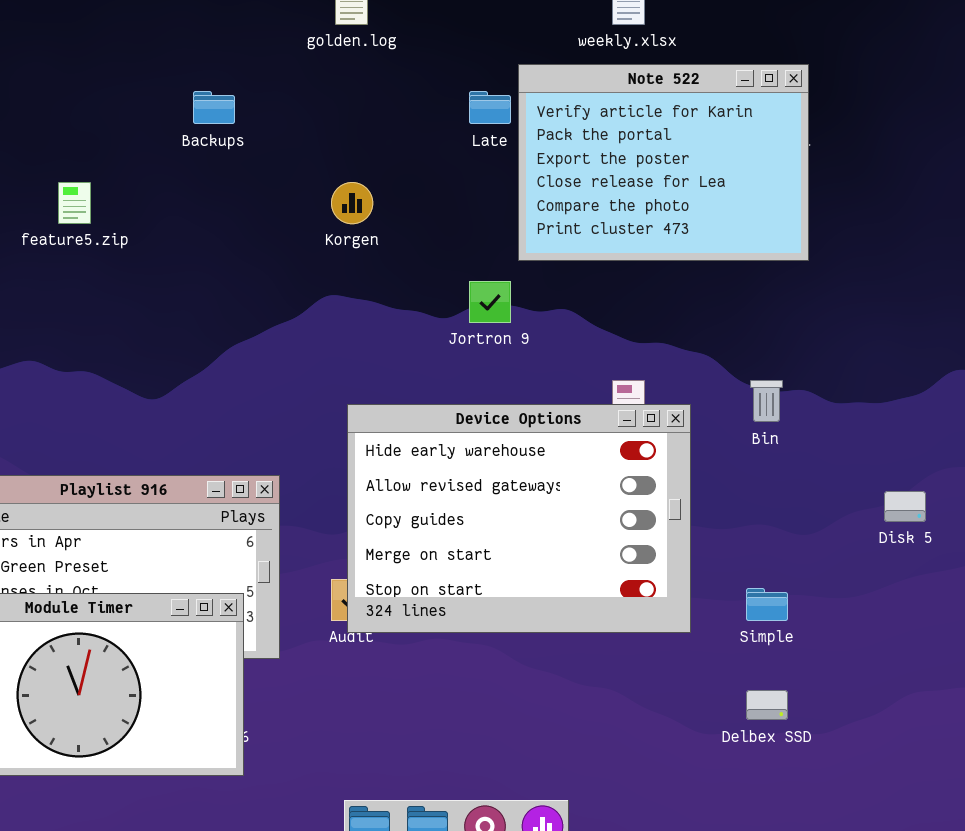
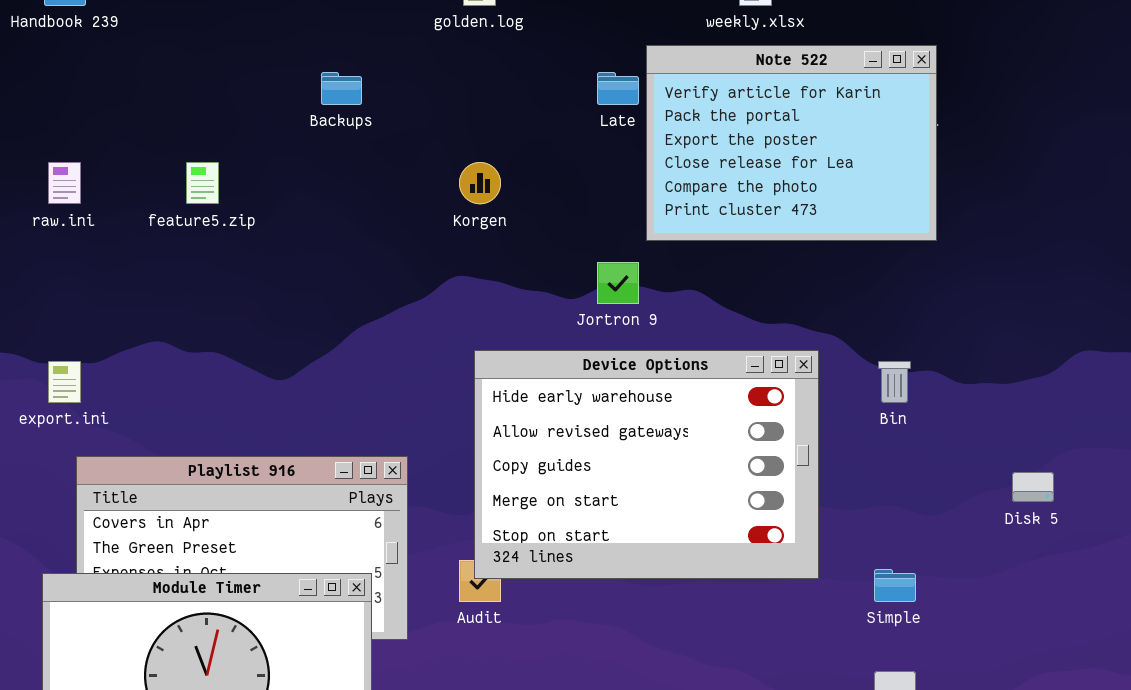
Device Options: [347,404,691,633] -> [474,350,819,579], moved

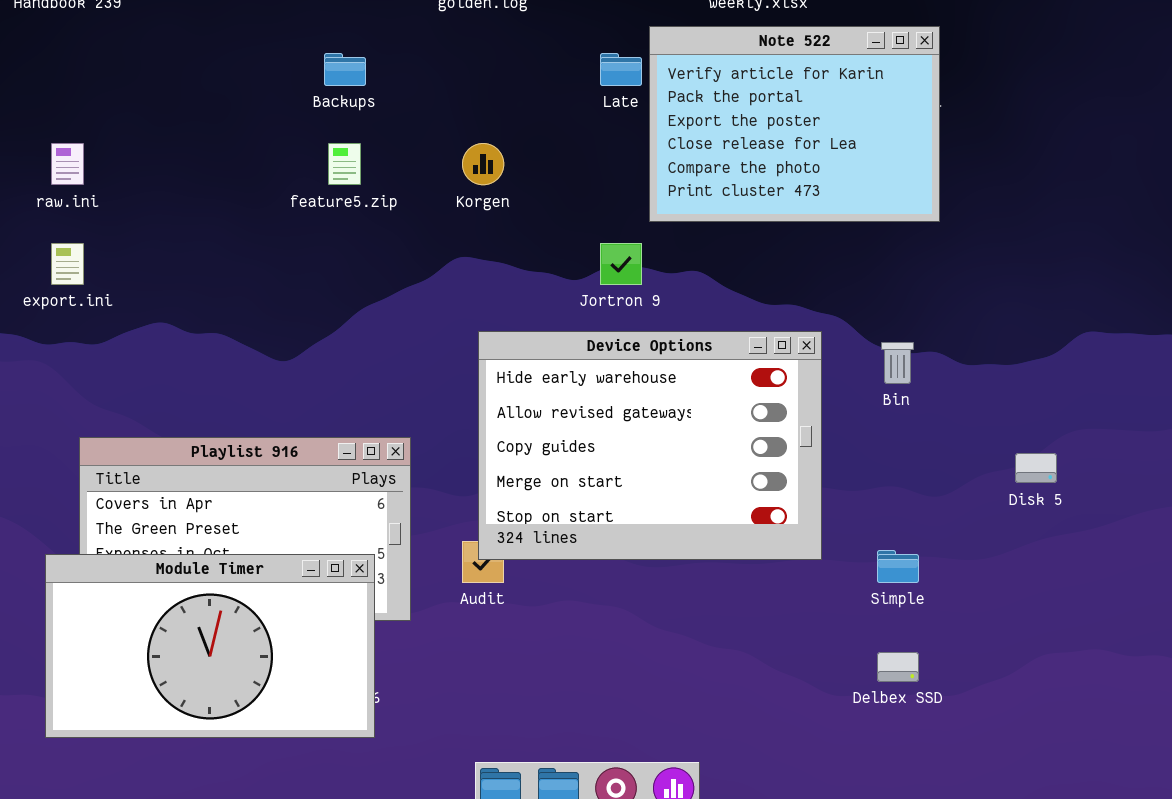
feature5.zip: [186,162,219,204] -> [328,143,361,185], moved
export.ini: [48,361,81,403] -> [51,243,84,285], moved

